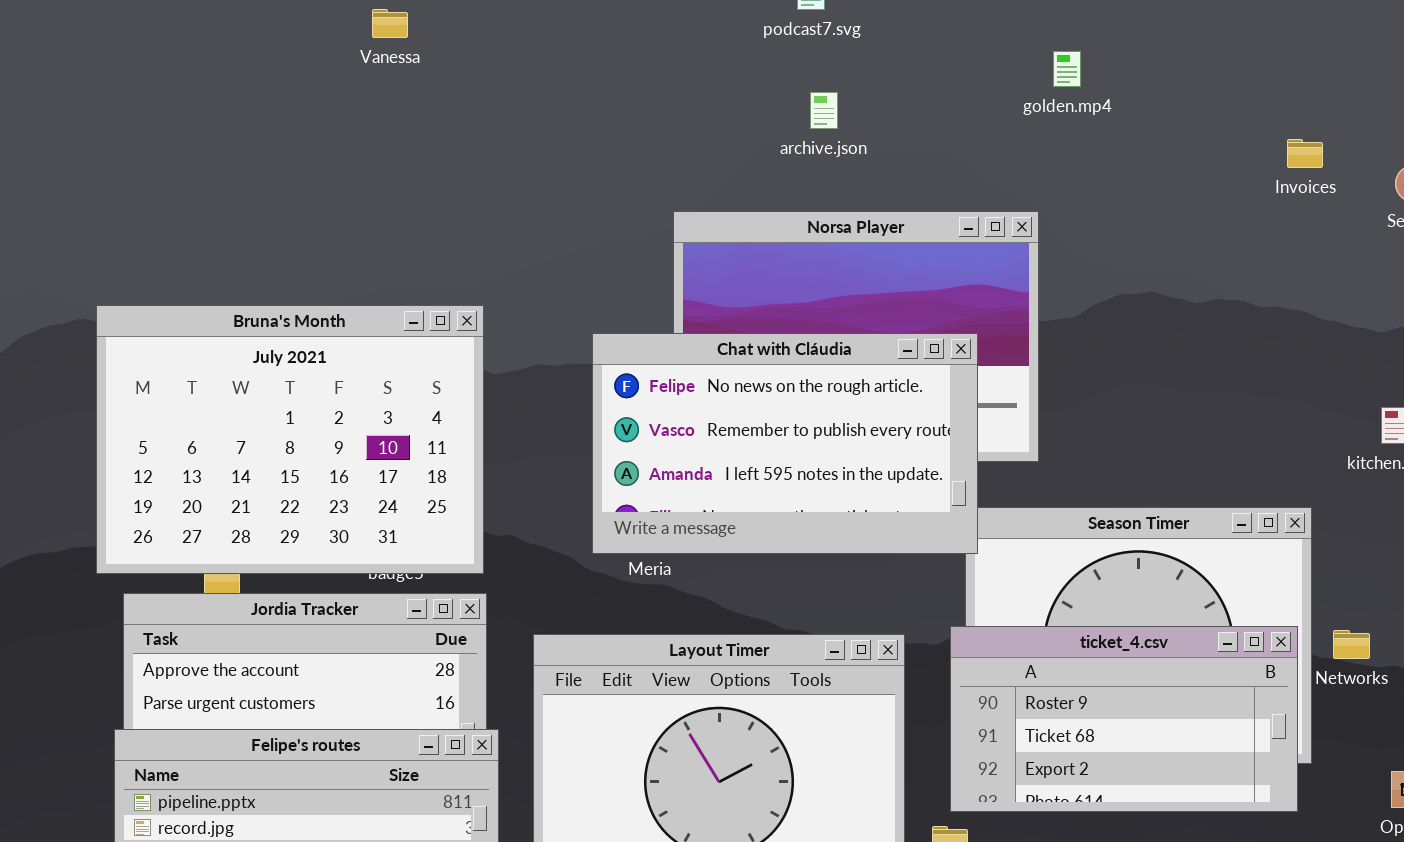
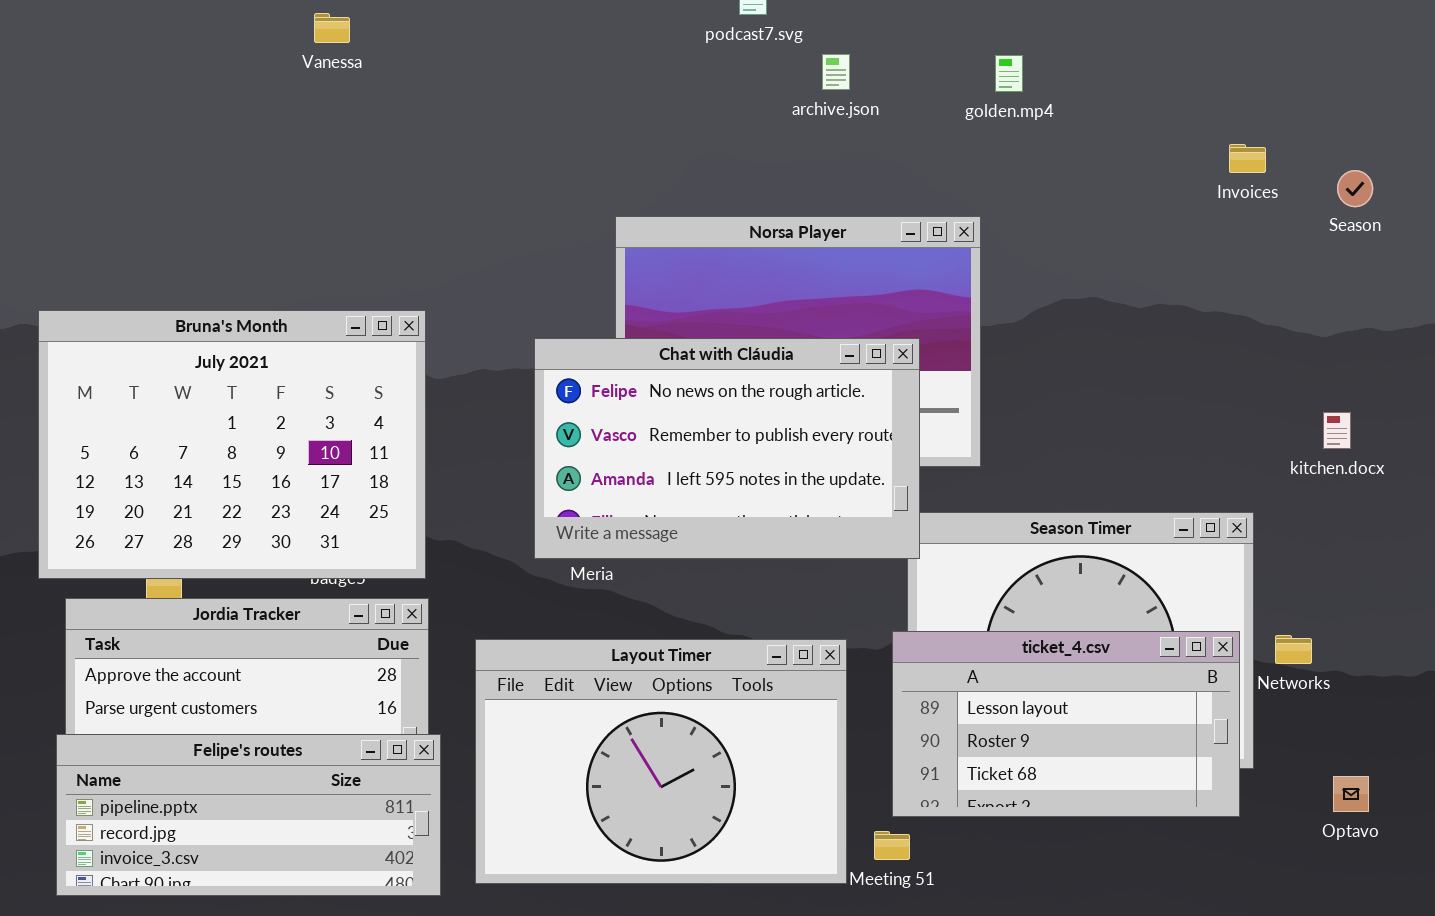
archive.json: [810,92,838,129] -> [822,54,850,90], moved
ticket_4.csv: [950,626,1298,812] -> [892,631,1240,817], scrolled up 1 row

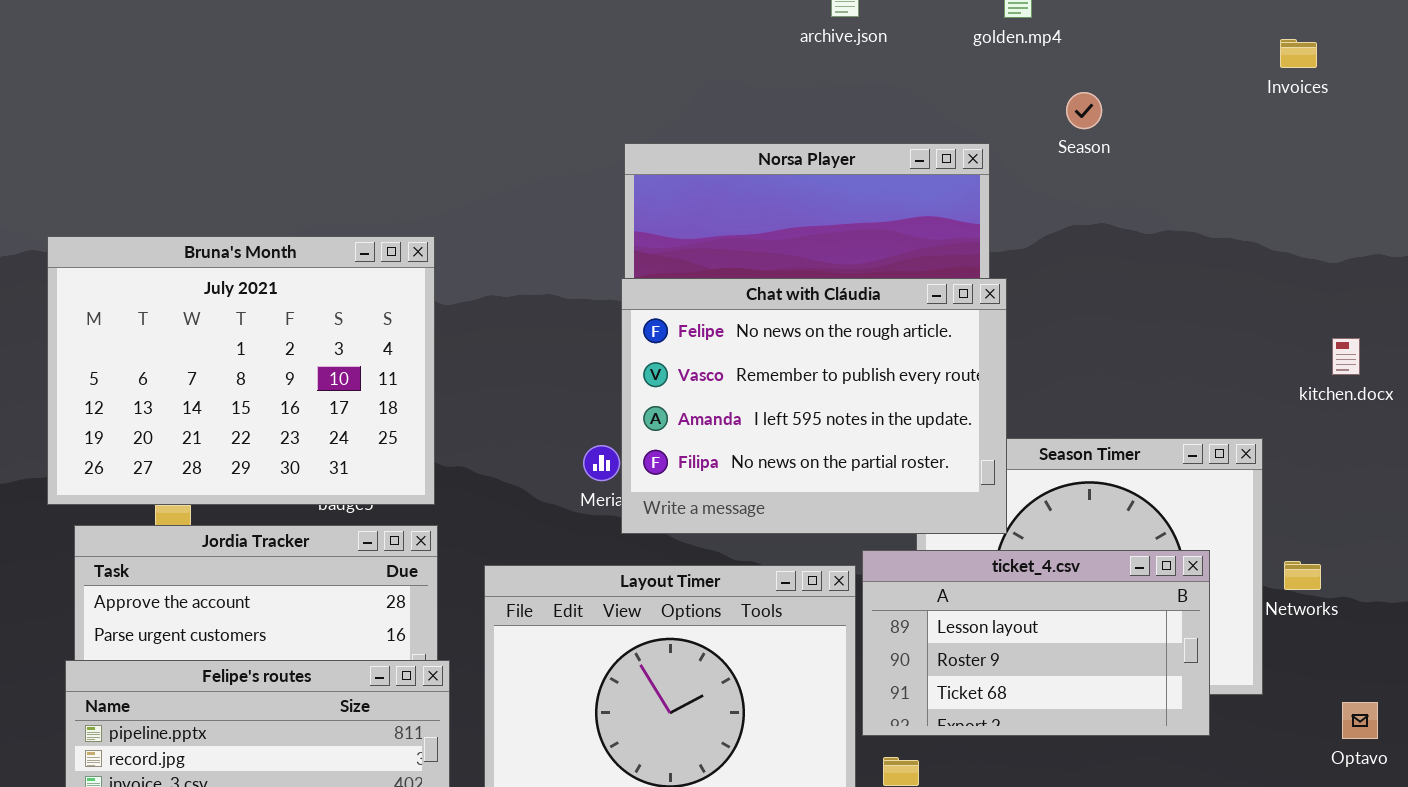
Invoices: [1229,144,1266,173] -> [1280,39,1317,68], moved
Season: [1337,170,1373,207] -> [1066,92,1102,129], moved
Chat with Cláudia: [534,338,920,559] -> [621,278,1007,534], moved, resized
ticket_4.csv: [892,631,1240,817] -> [862,550,1210,736], moved

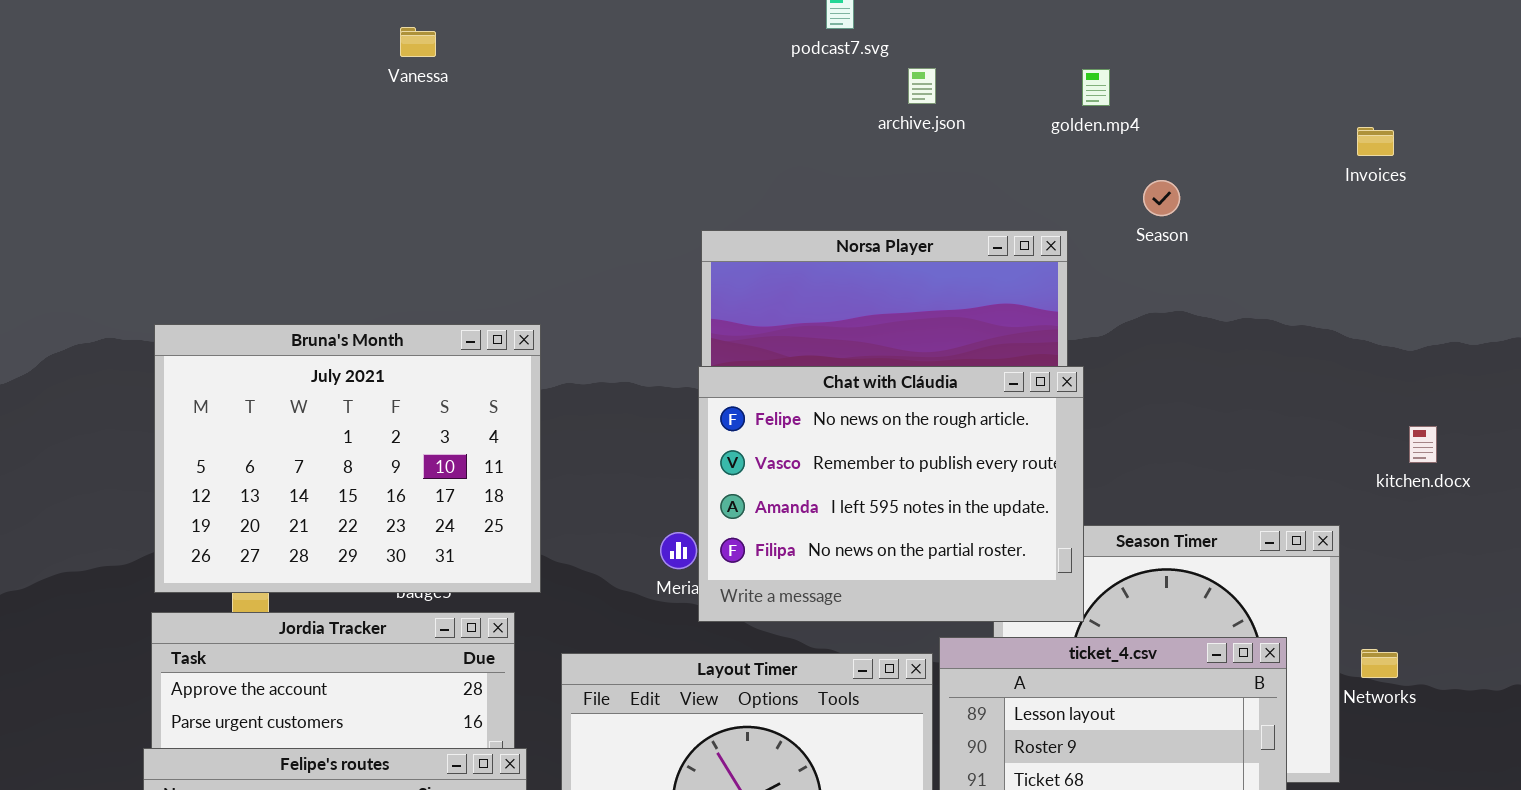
Bruna's Month: [47,236,435,505] -> [154,324,541,593], moved

